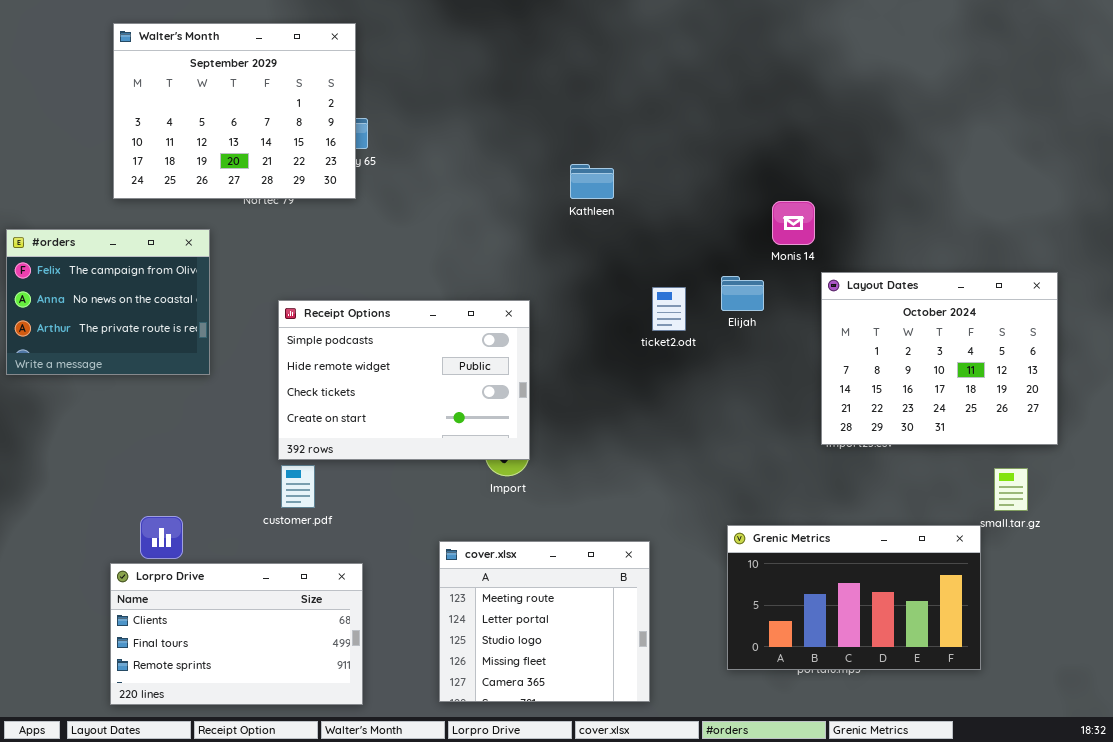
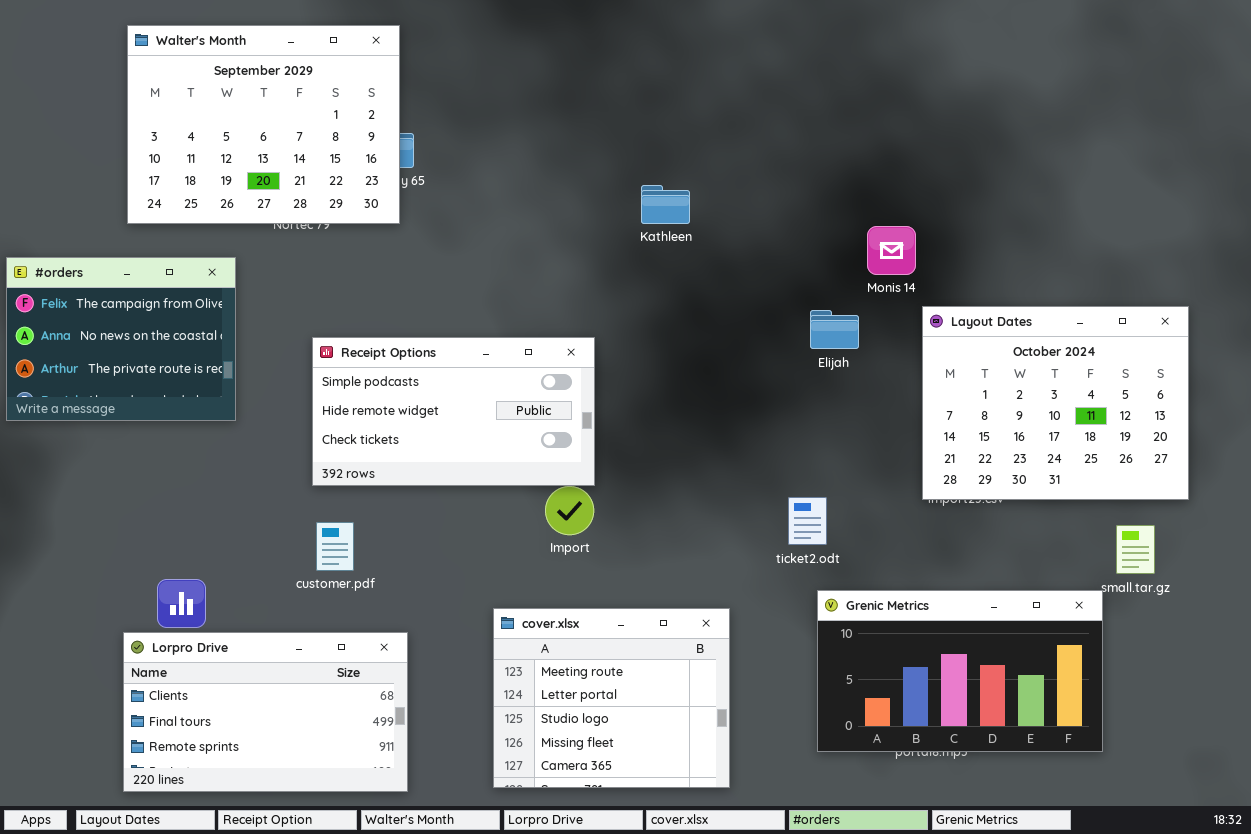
ticket2.odt: [652,287,686,331] -> [788,497,827,545], moved
Receipt Options: [278,300,530,460] -> [312,337,595,486], resized

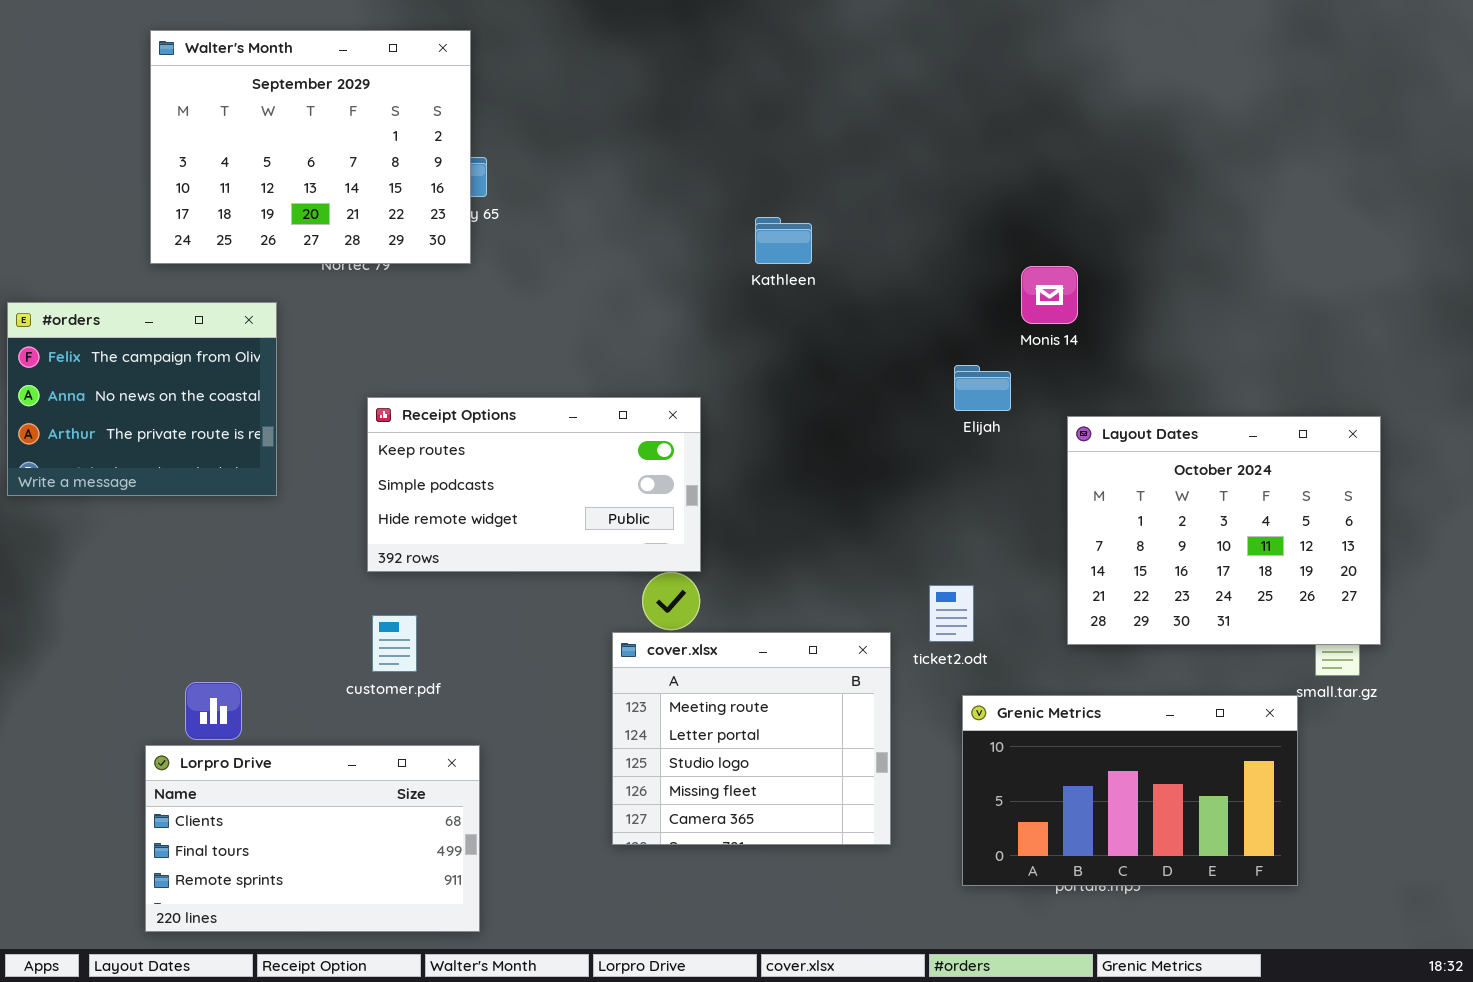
Layout Dates: [922,306,1189,500] -> [1067,416,1381,645], moved
Receipt Options: [312,337,595,486] -> [367,397,701,572], scrolled up 1 row
cover.xlsx: [493,608,730,788] -> [612,632,891,845], moved

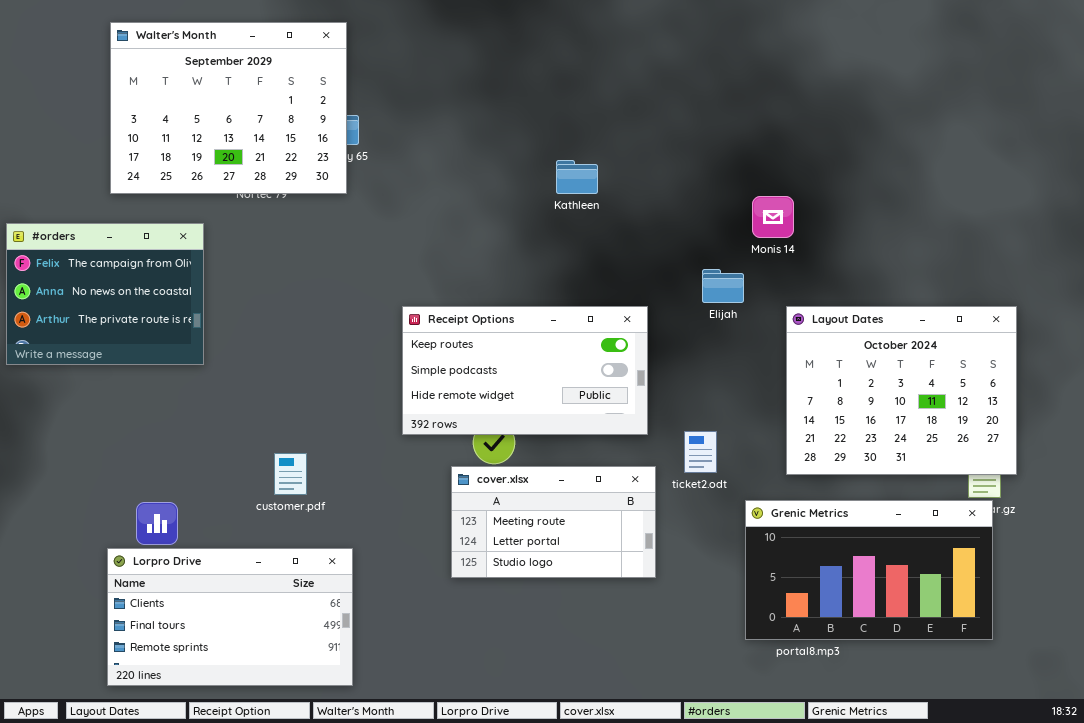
Receipt Options: [367,397,701,572] -> [402,306,648,435], moved
cover.xlsx: [612,632,891,845] -> [451,466,656,578], resized
Grenic Metrics: [962,695,1298,886] -> [745,500,993,640], moved

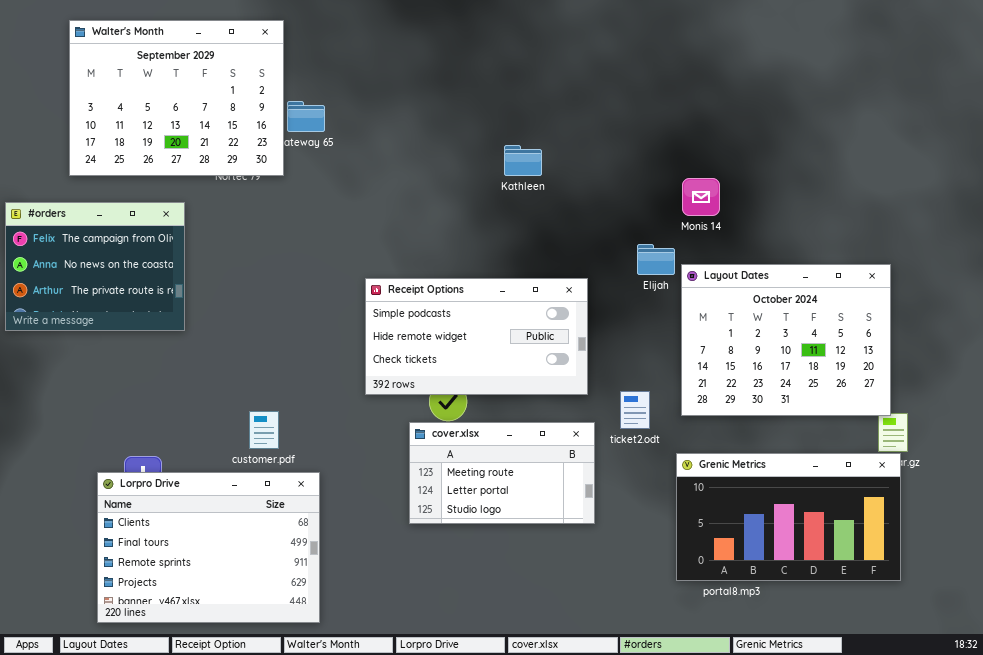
Walter's Month: [110,22,347,194] -> [69,20,284,176], moved
Receipt Options: [402,306,648,435] -> [365,278,588,395], scrolled down 1 row
Layout Dates: [786,306,1017,475] -> [681,264,891,416], moved
Lorpro Drive: [107,548,353,686] -> [97,472,320,623], resized

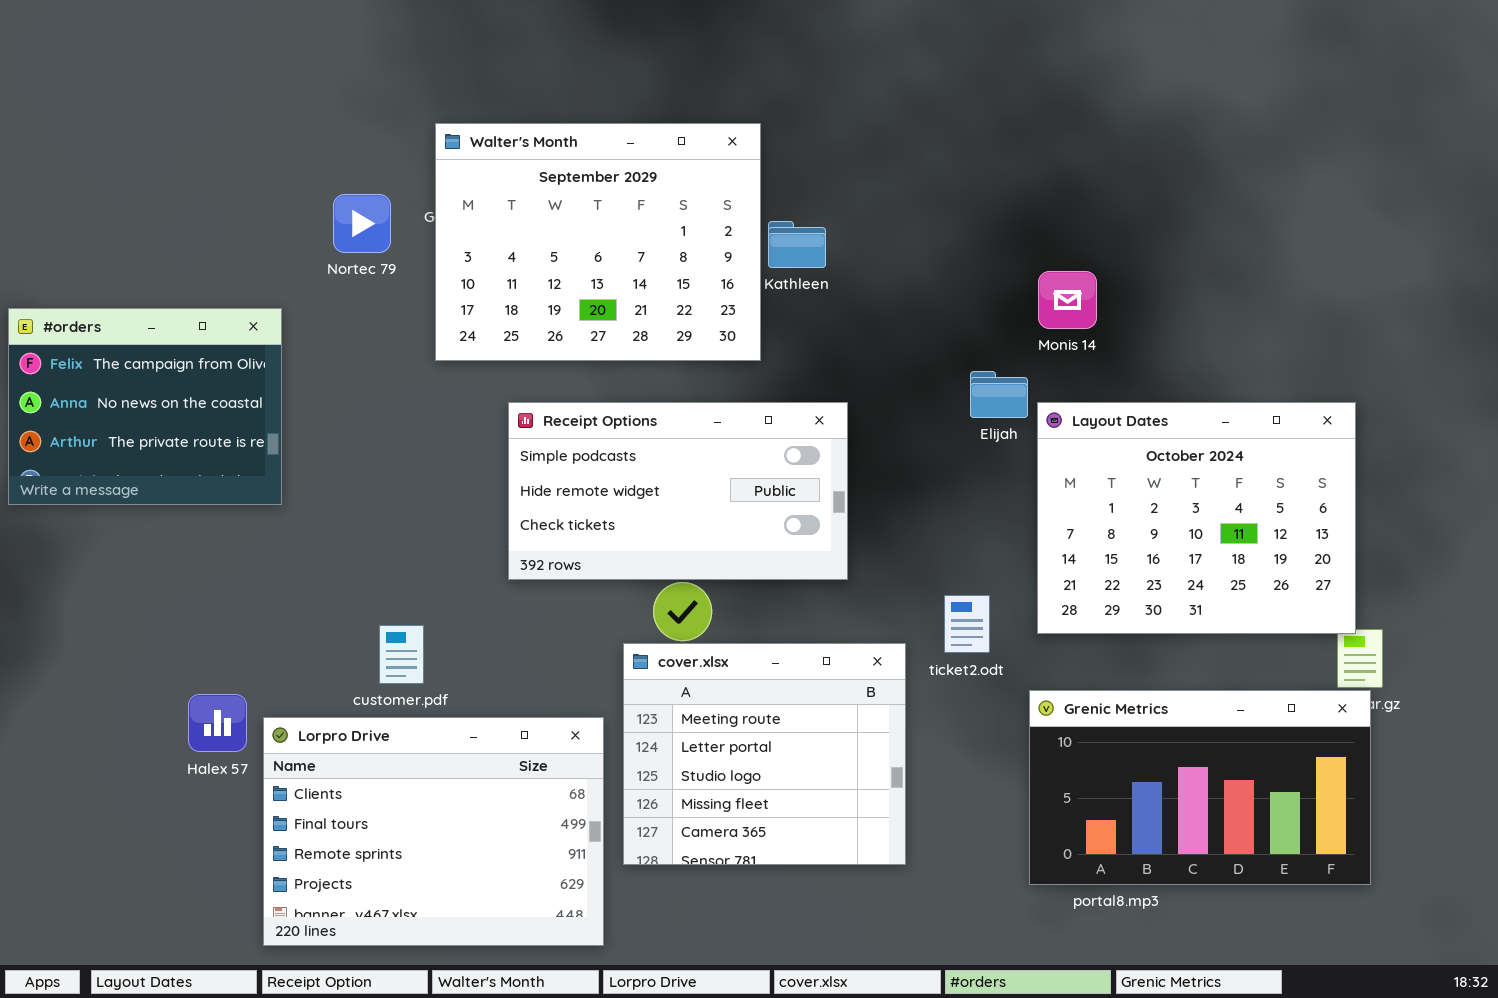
Walter's Month: [69,20,284,176] -> [435,123,761,361], moved
Receipt Options: [365,278,588,395] -> [508,402,848,580], moved
cover.xlsx: [409,422,595,524] -> [623,643,906,865], resized
Lorpro Drive: [97,472,320,623] -> [263,717,604,946], moved

